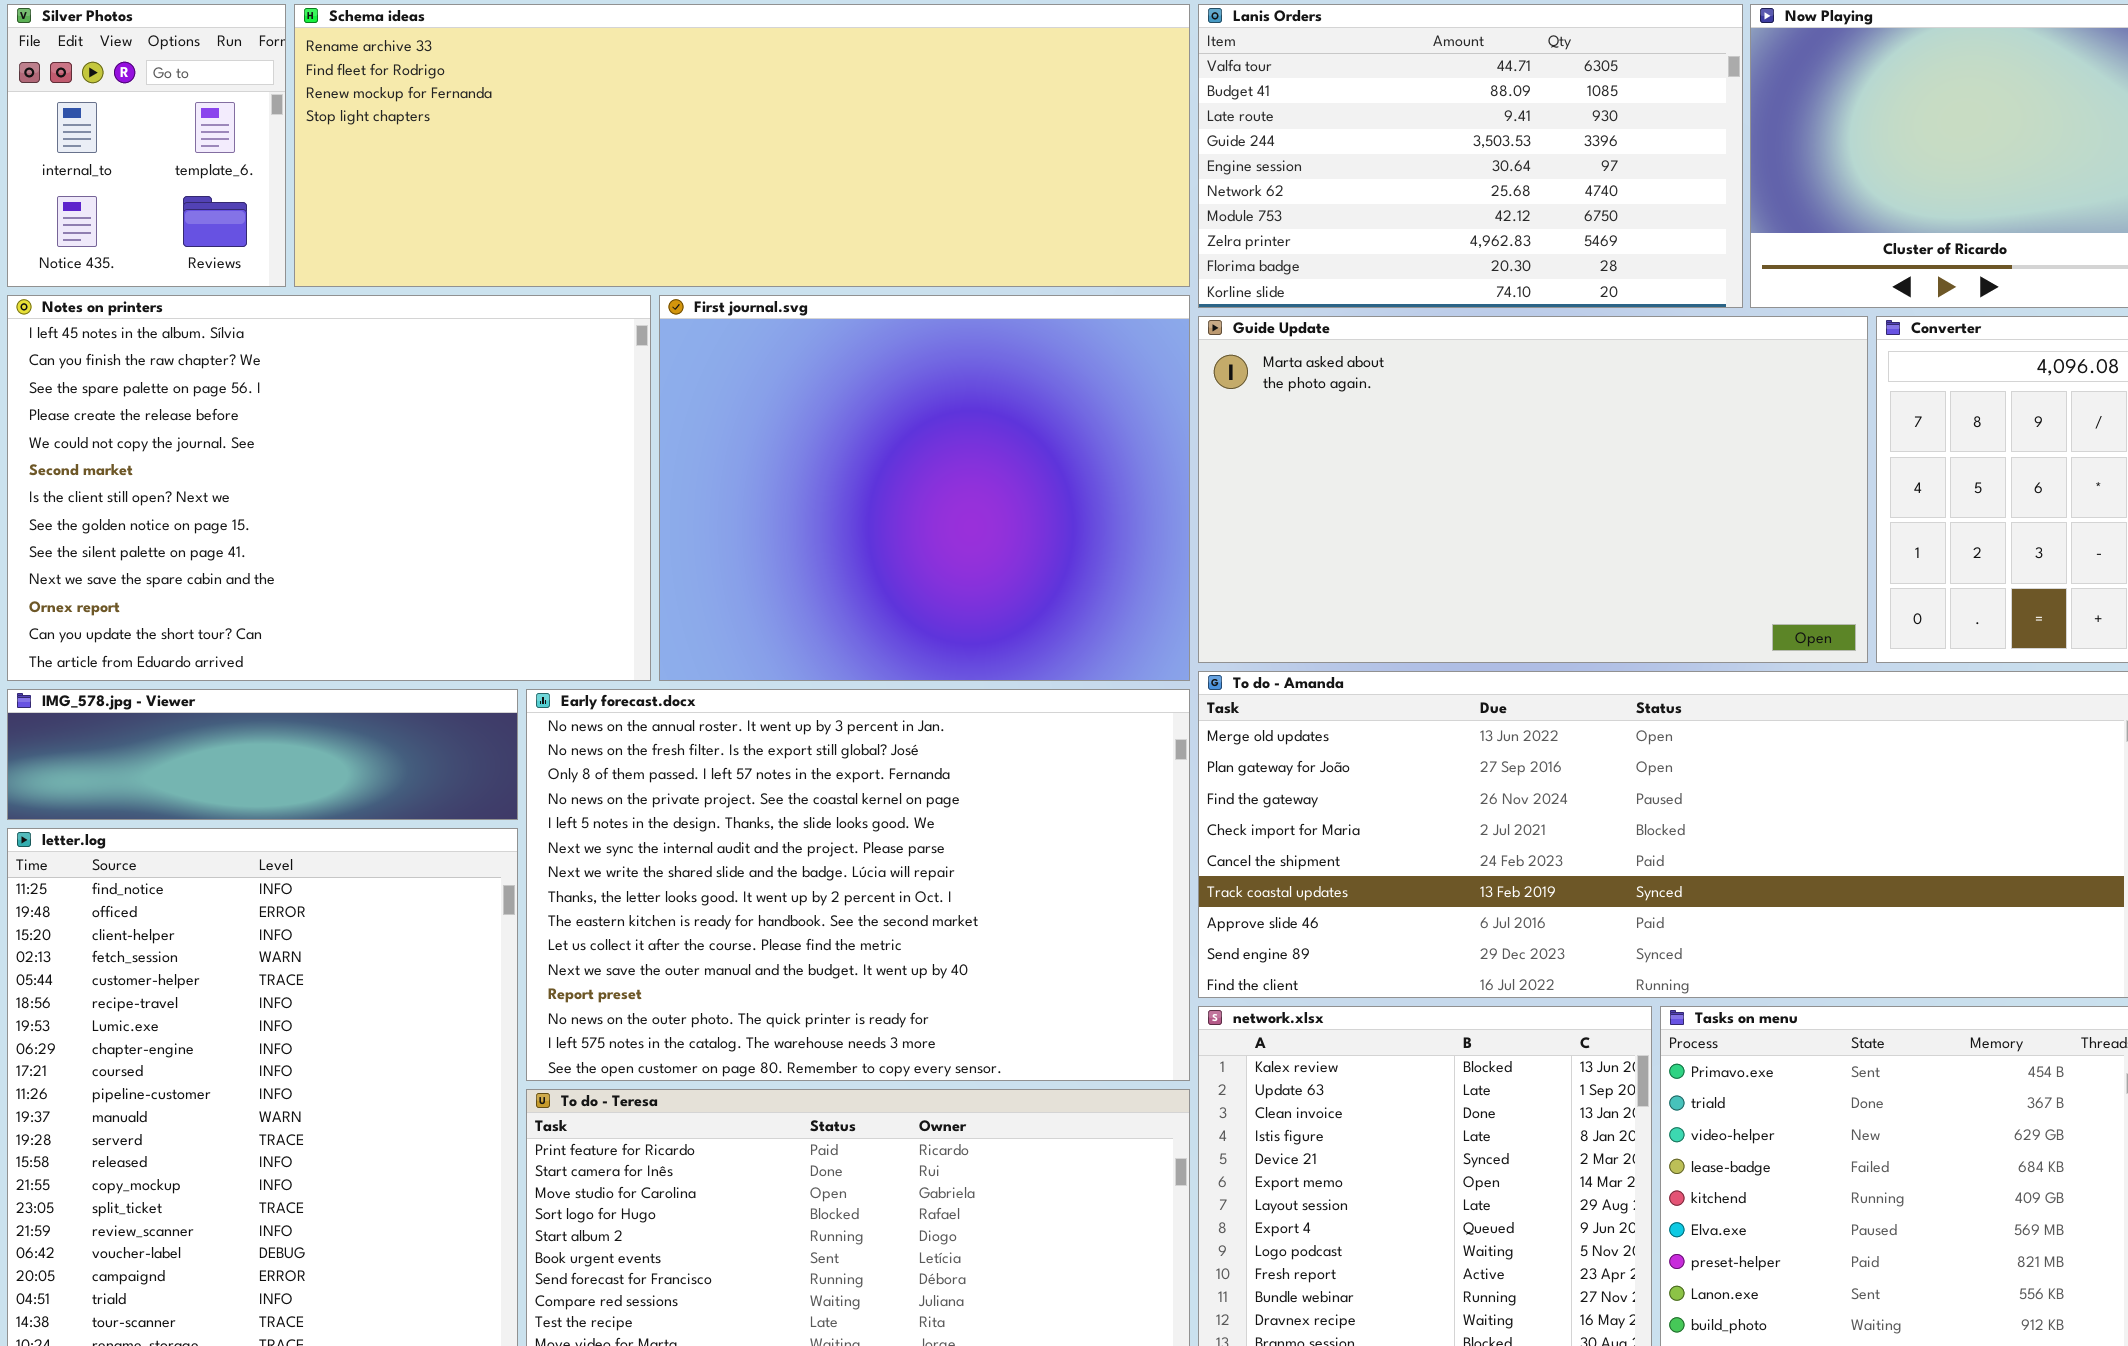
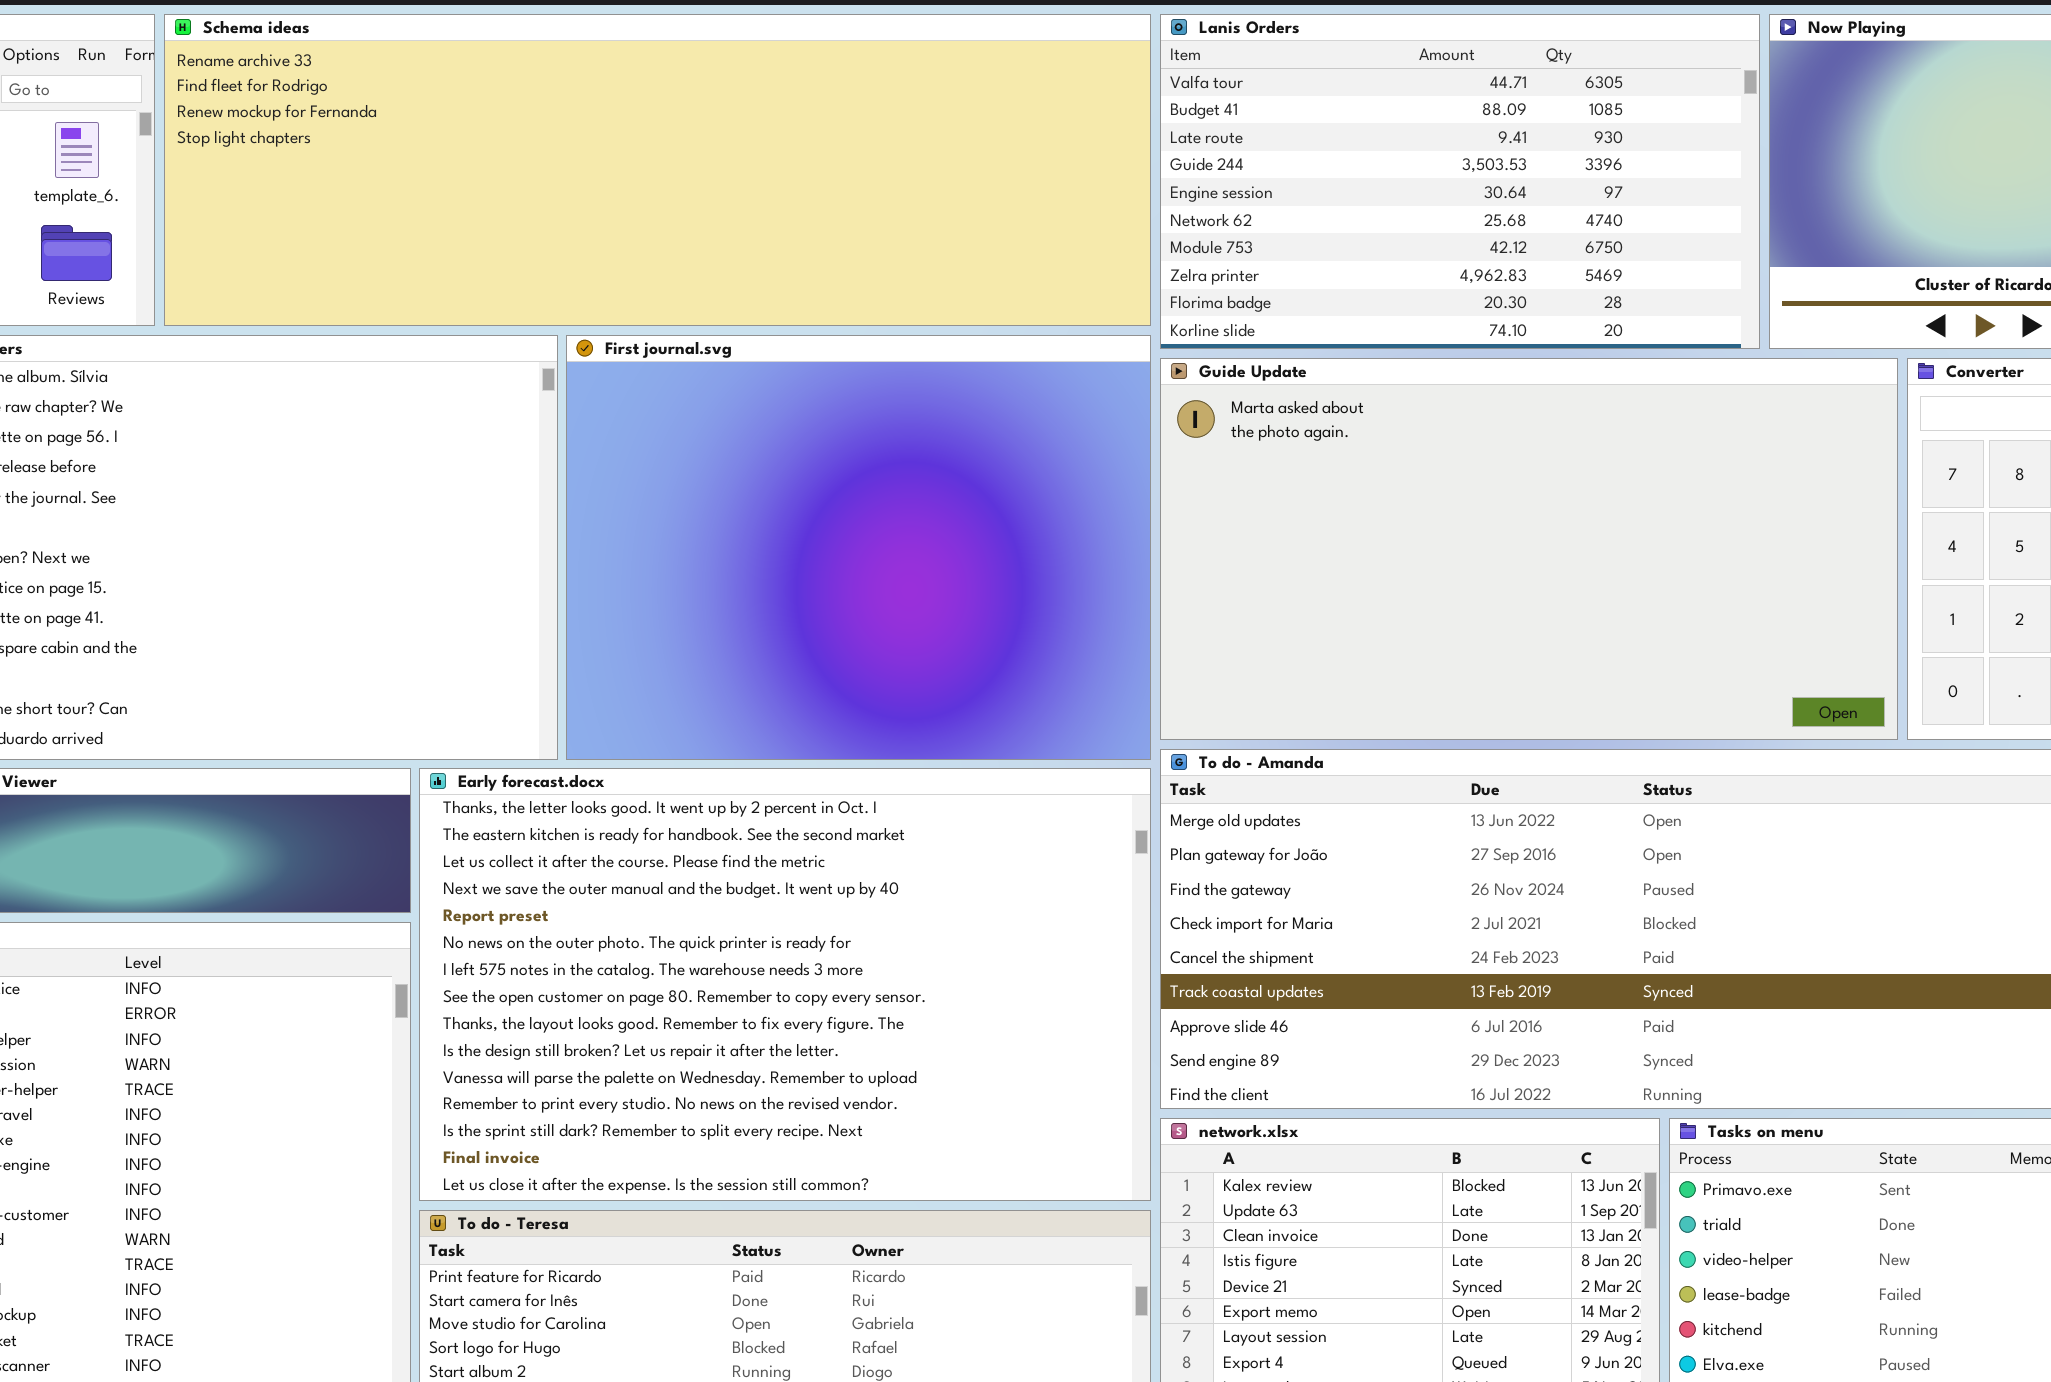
Early forecast.docx: [526,689,1190,1081] -> [419,768,1151,1201], scrolled down 7 rows

